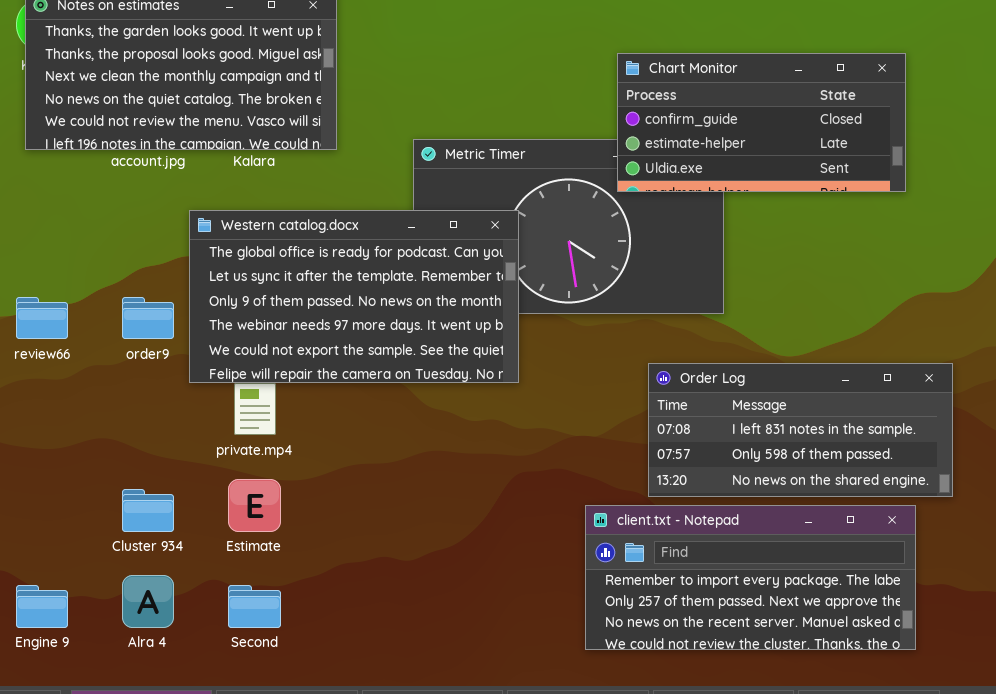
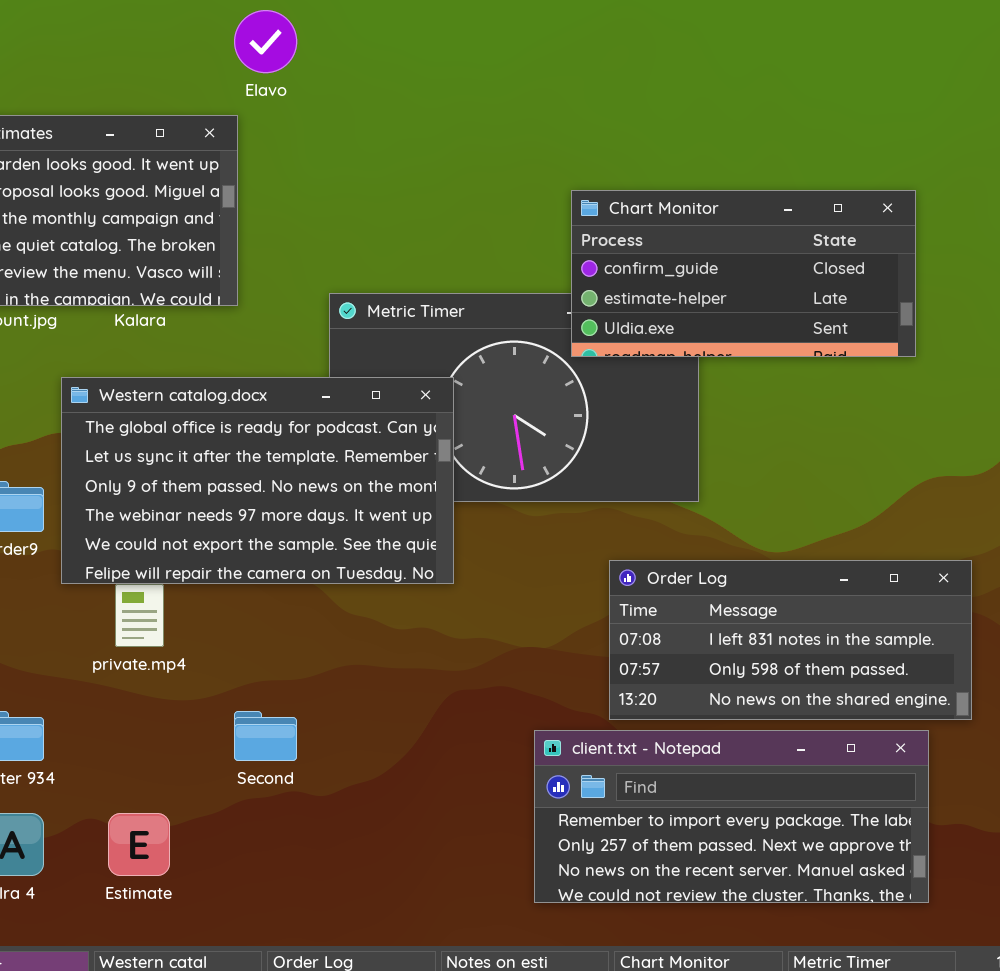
Estimate: [228,479,281,532] -> [108,813,170,876], moved
Second: [228,585,281,628] -> [234,711,297,761], moved

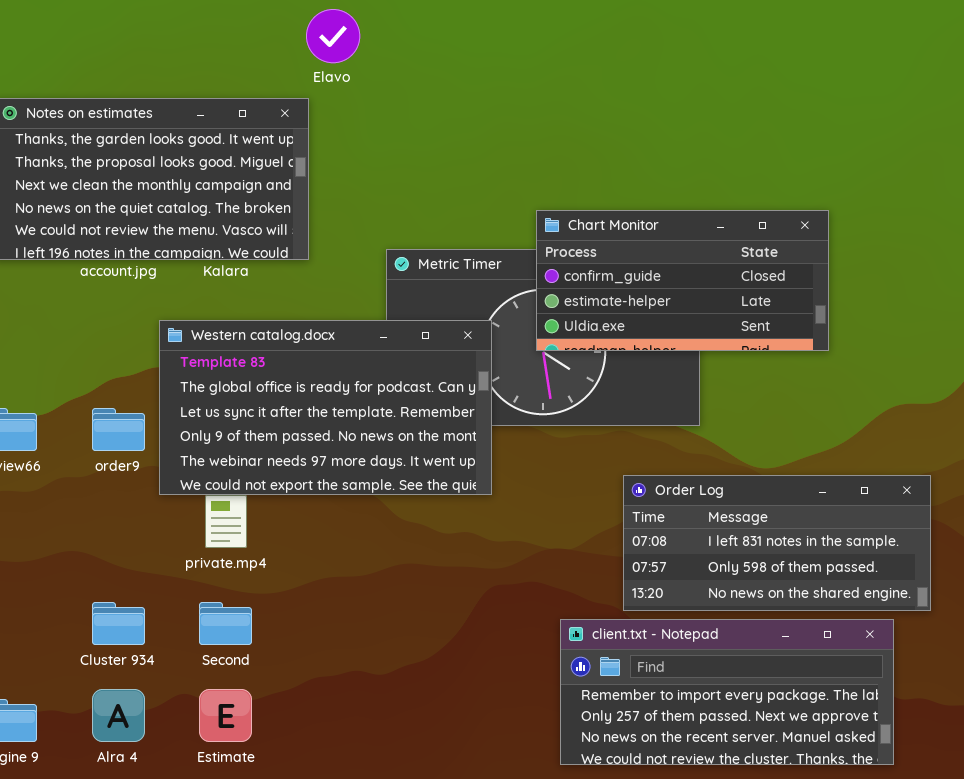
Chart Monitor: [571,190,916,357] -> [536,210,829,351], moved
Western catalog.docx: [61,377,454,584] -> [159,320,492,495], scrolled up 1 row
Second: [234,711,297,761] -> [199,602,252,645], moved

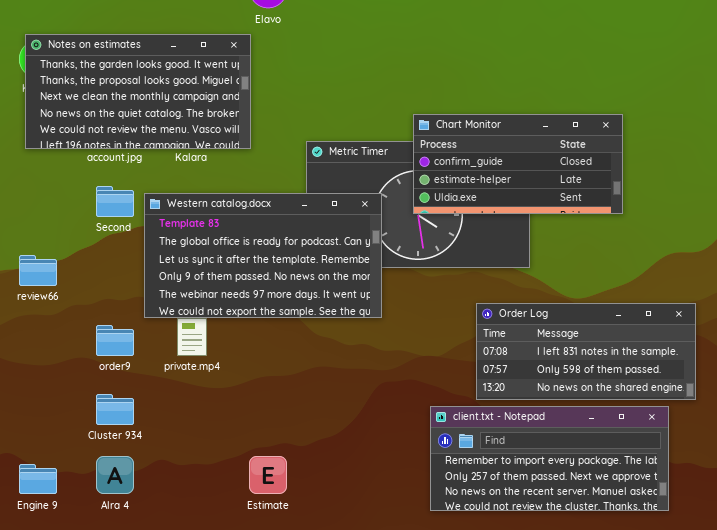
order9: [92,408,145,451] -> [96,325,134,356], moved
Second: [199,602,252,645] -> [96,186,134,217], moved
Estimate: [199,689,252,742] -> [249,456,287,494], moved

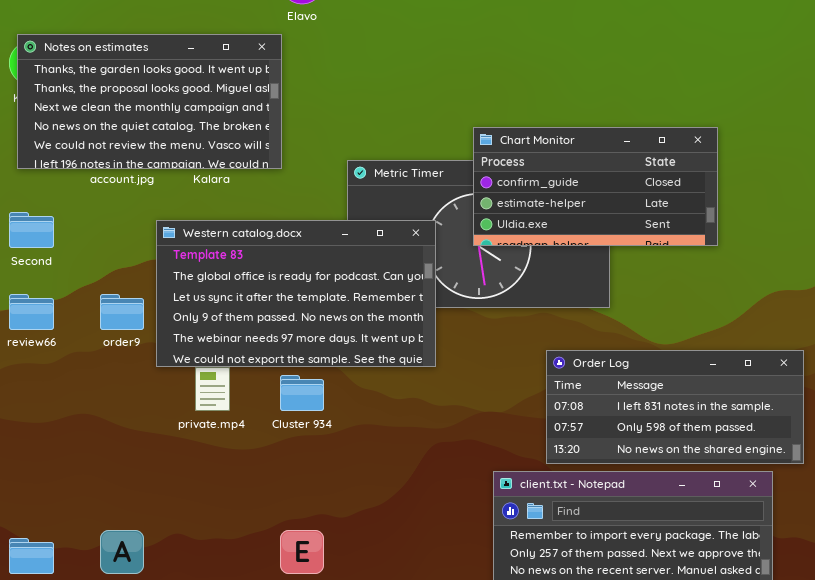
Second: [96,186,134,217] -> [9,212,54,248], moved
order9: [96,325,134,356] -> [100,294,144,330], moved
Cluster 934: [96,394,134,425] -> [280,375,324,411], moved

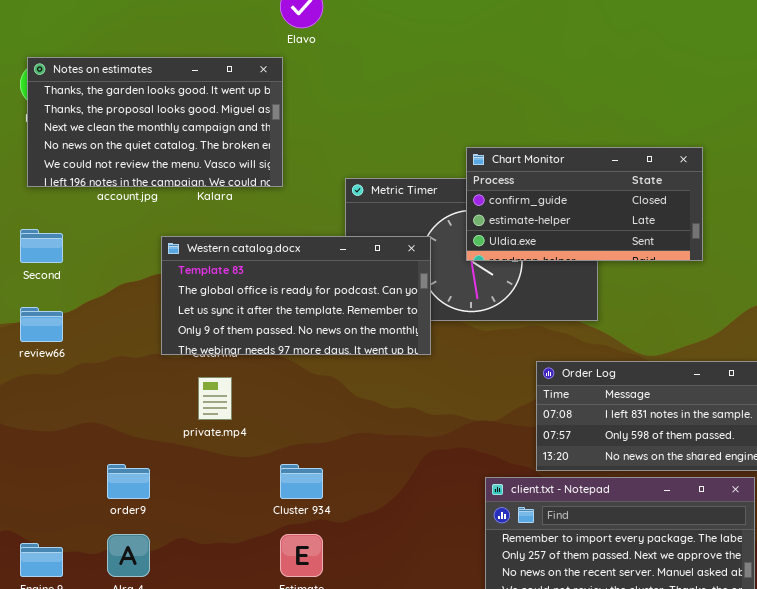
Western catalog.docx: [156,220,436,367] -> [161,236,431,355], resized
order9: [100,294,144,330] -> [107,464,150,499], moved
Cluster 934: [280,375,324,411] -> [280,464,323,499], moved

